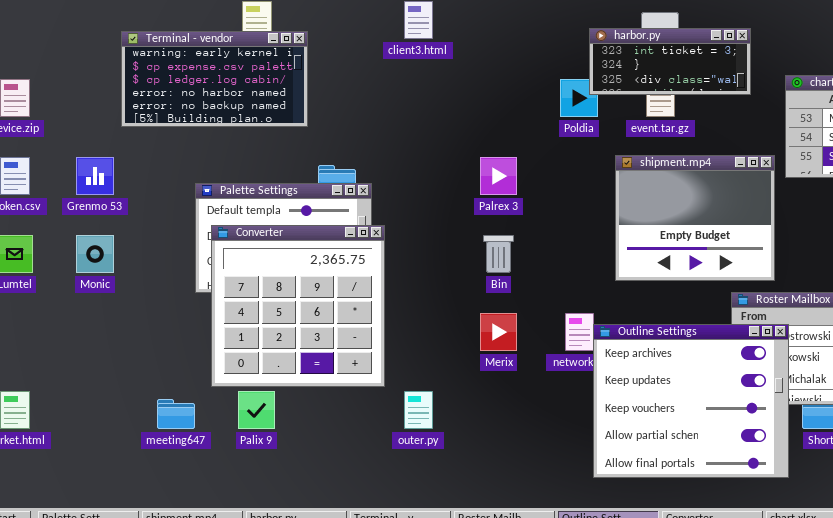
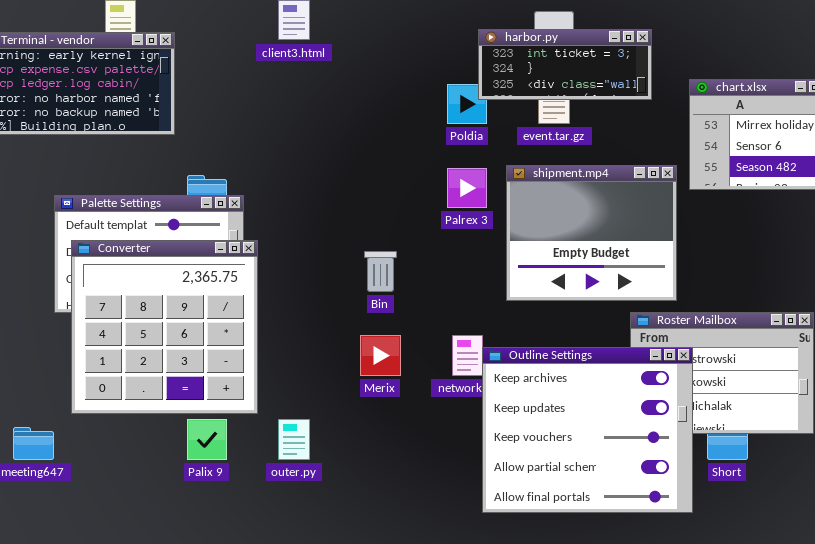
Palrex 3: [480,157,517,195] -> [447,168,487,208], moved
Palix 9: [238,391,275,429] -> [187,419,227,460], moved

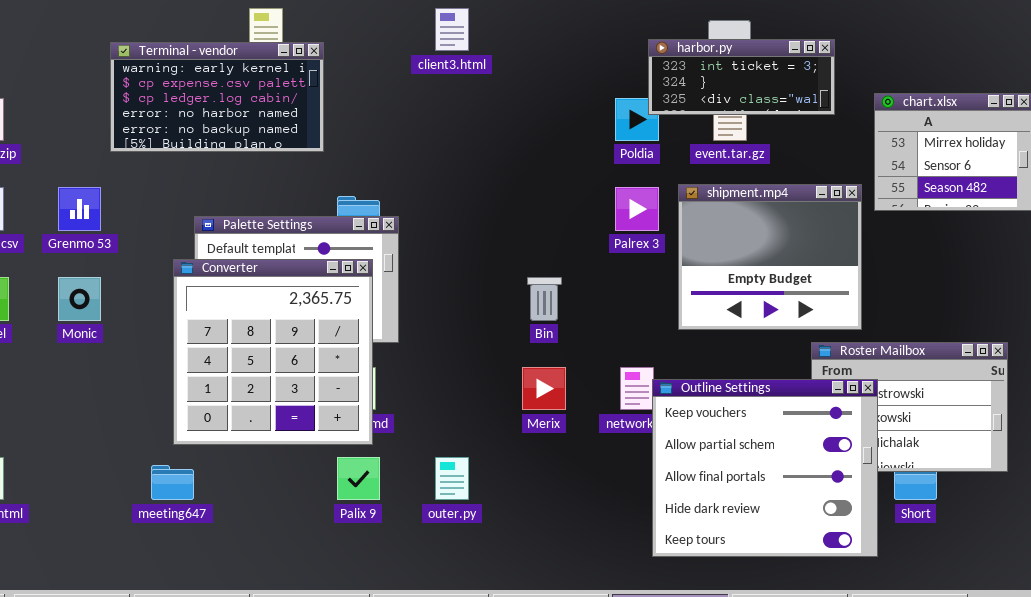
Converter: [71,240,258,414] -> [173,259,373,445], moved
Outline Settings: [482,347,693,513] -> [652,379,878,557], scrolled down 2 rows

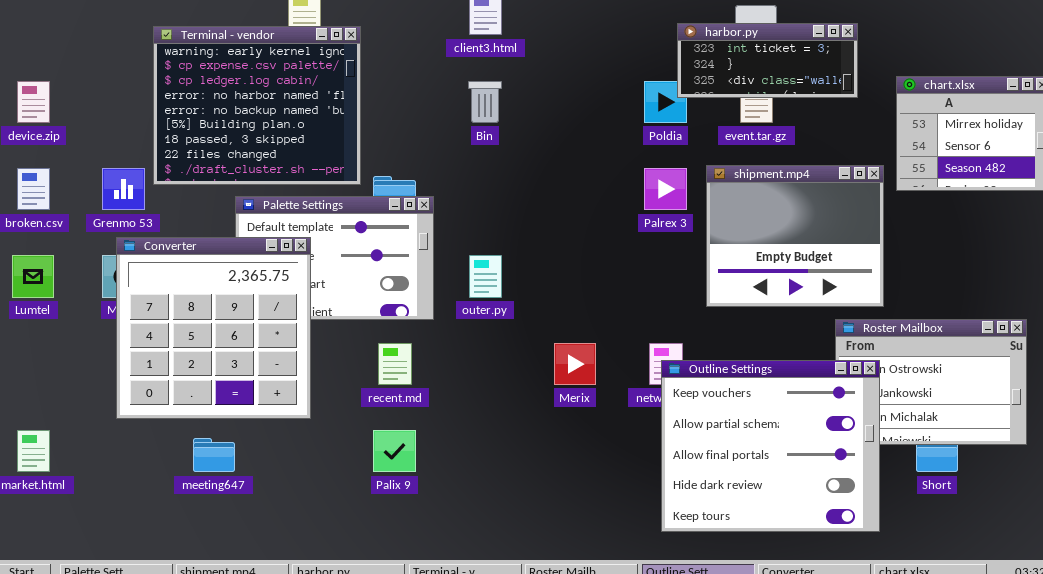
Terminal - vendor: [110,42,324,152] -> [153,26,361,185], resized
Converter: [173,259,373,445] -> [116,237,311,419], moved
Bin: [527,277,562,321] -> [468,81,502,123], moved
Outline Settings: [652,379,878,557] -> [661,360,880,532], moved
outer.py: [435,457,469,500] -> [469,255,502,298], moved

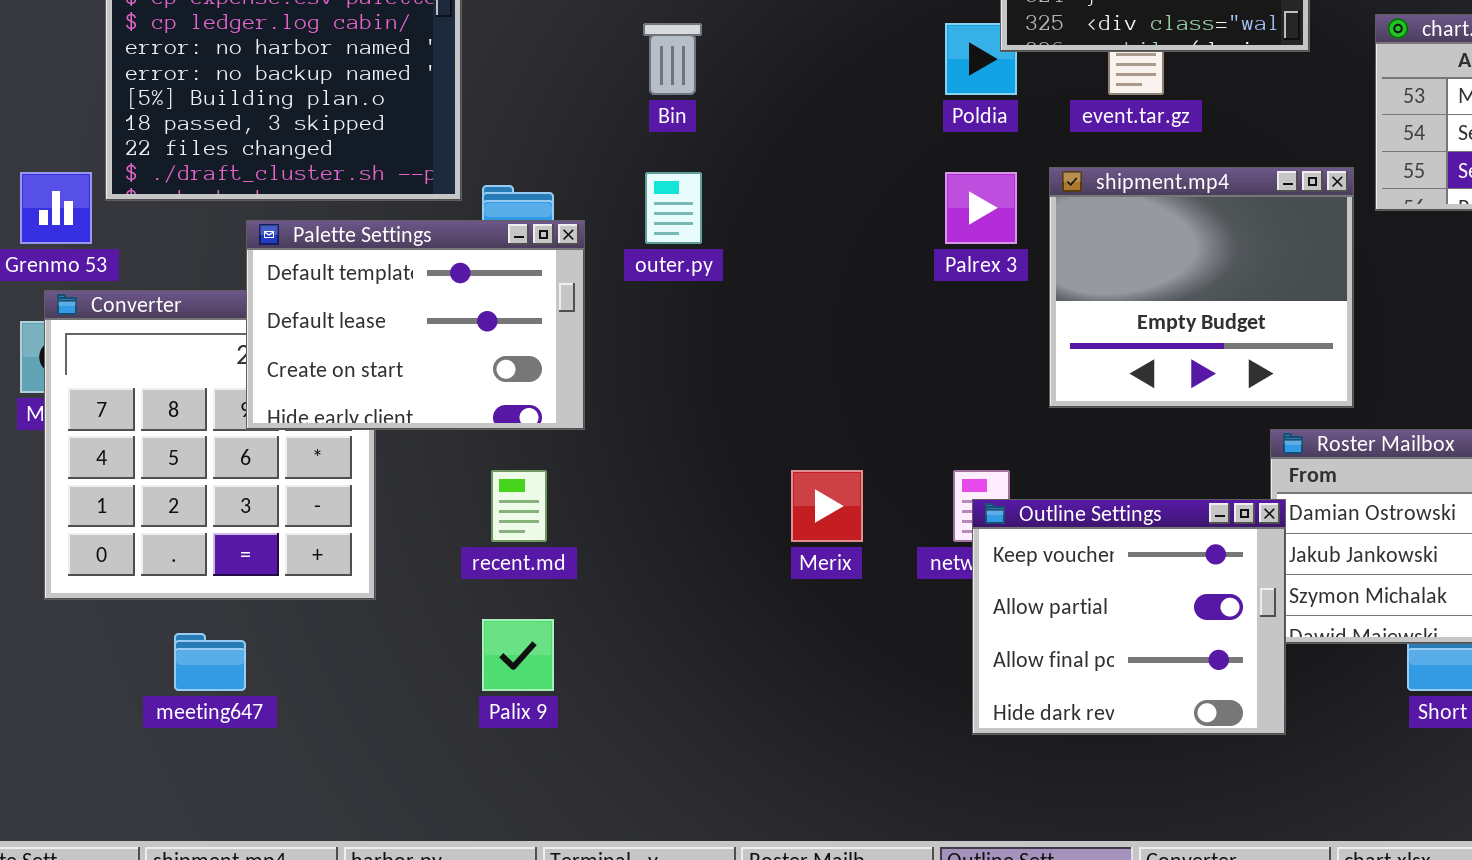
Palette Settings: [235,196,434,320] -> [246,220,585,430], raised
outer.py: [469,255,502,298] -> [645,172,702,244], moved
Outline Settings: [661,360,880,532] -> [972,499,1286,735], resized

